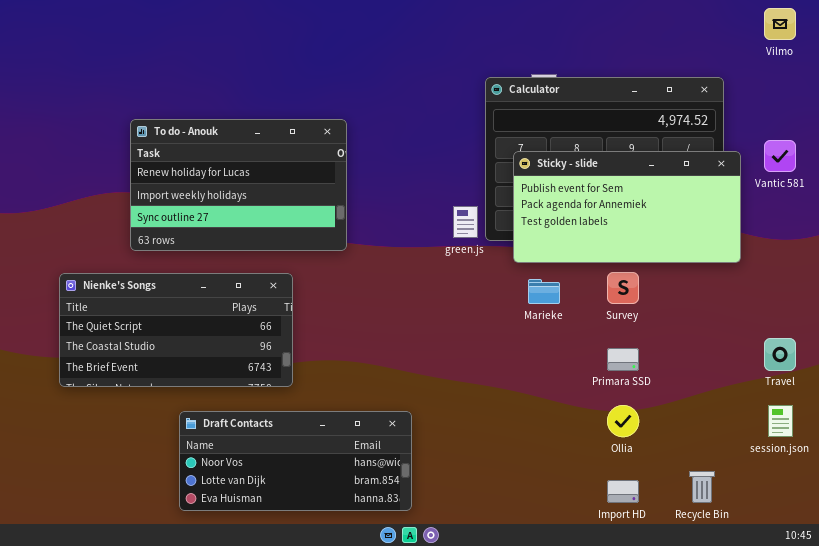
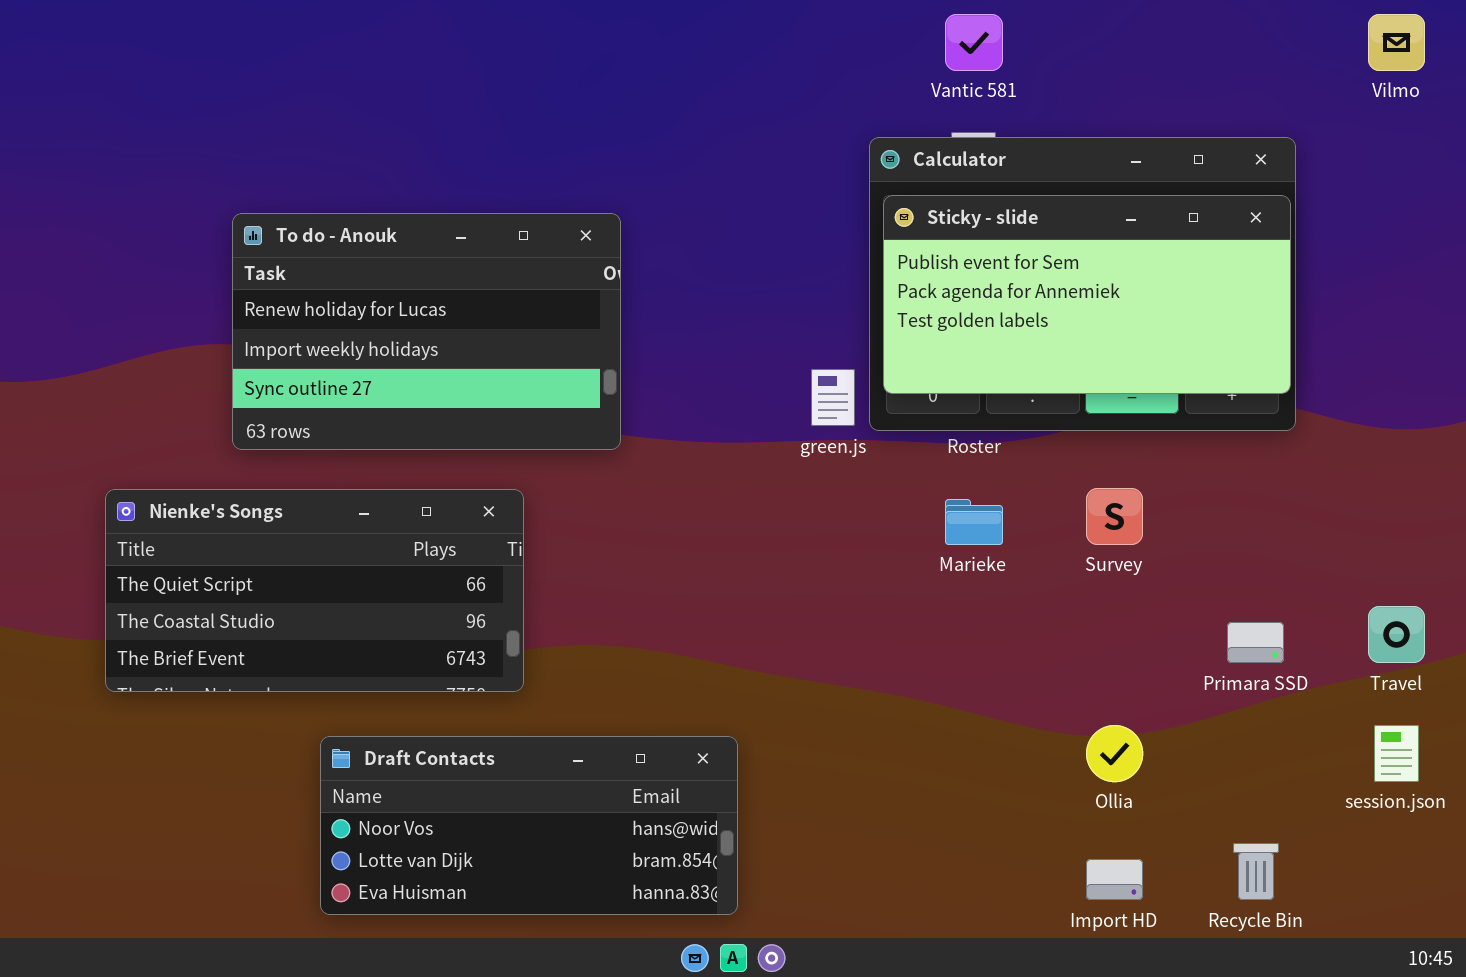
Vantic 581: [764,140,796,172] -> [945,14,1003,71], moved
Sticky - slide: [513,151,741,263] -> [883,195,1291,394], moved
Primara SSD: [607,348,639,371] -> [1227,622,1284,663], moved

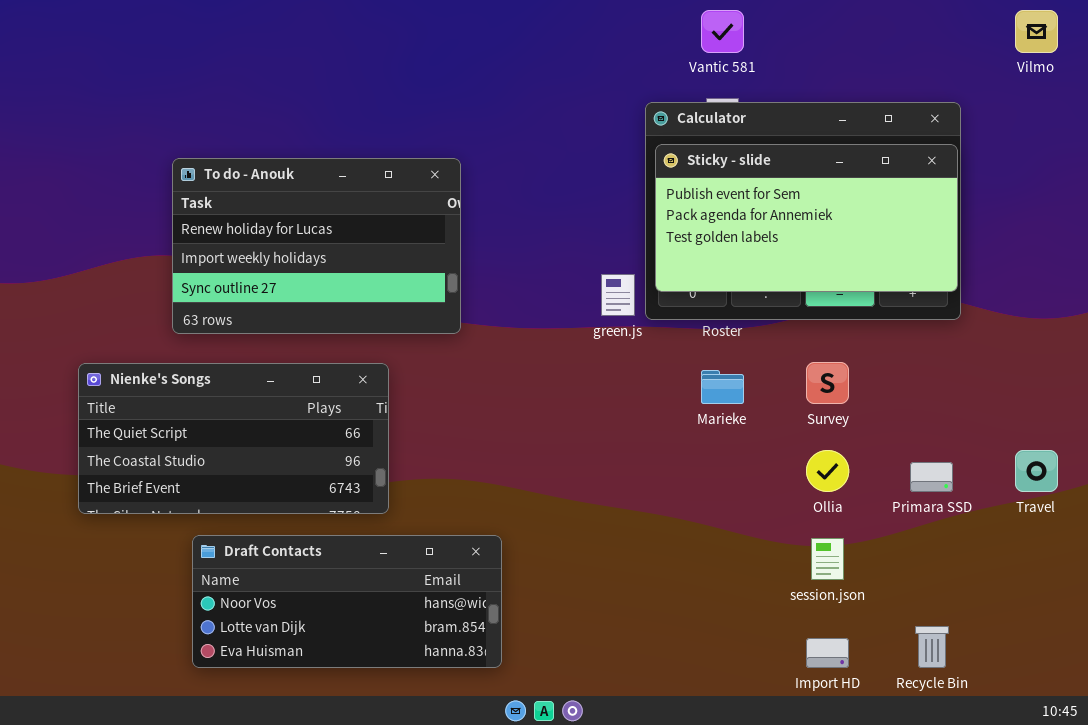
Ollia: [1086,725,1143,782] -> [806,450,849,492], moved
session.json: [1374,725,1419,782] -> [811,538,844,580], moved
Draft Contacts: [320,736,738,915] -> [192,535,502,668], moved

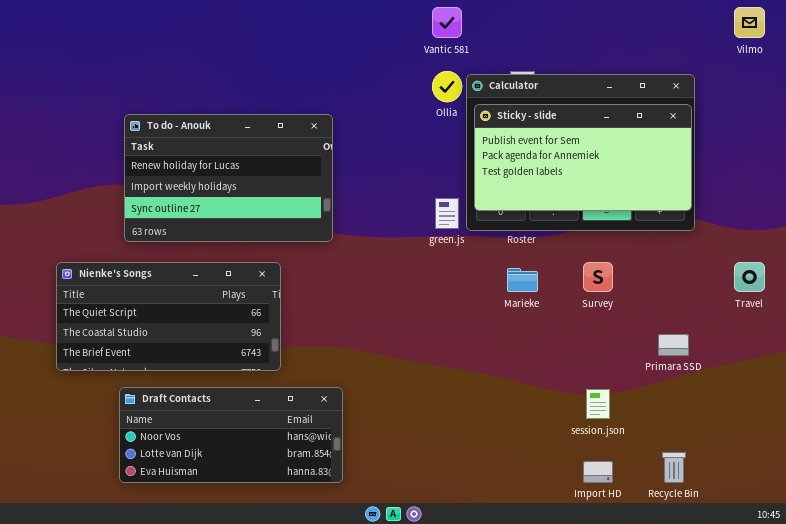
Vantic 581: [701,10,744,53] -> [432,7,462,38], moved
Ollia: [806,450,849,492] -> [432,71,462,102], moved
Travel: [1015,450,1058,492] -> [734,262,765,292], moved
Draft Contacts: [192,535,502,668] -> [119,387,343,483], moved

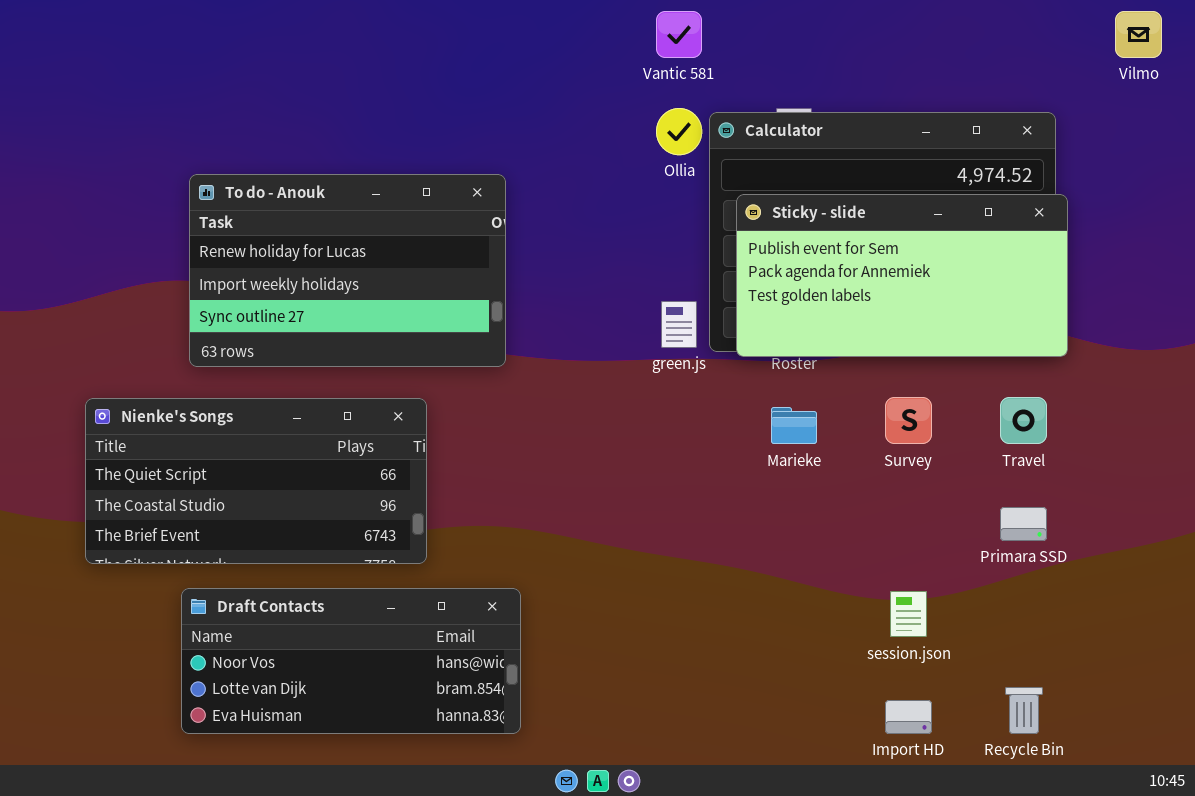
Sticky - slide: [474,104,692,211] -> [736,194,1068,357], moved
Travel: [734,262,765,292] -> [1000,397,1047,444], moved

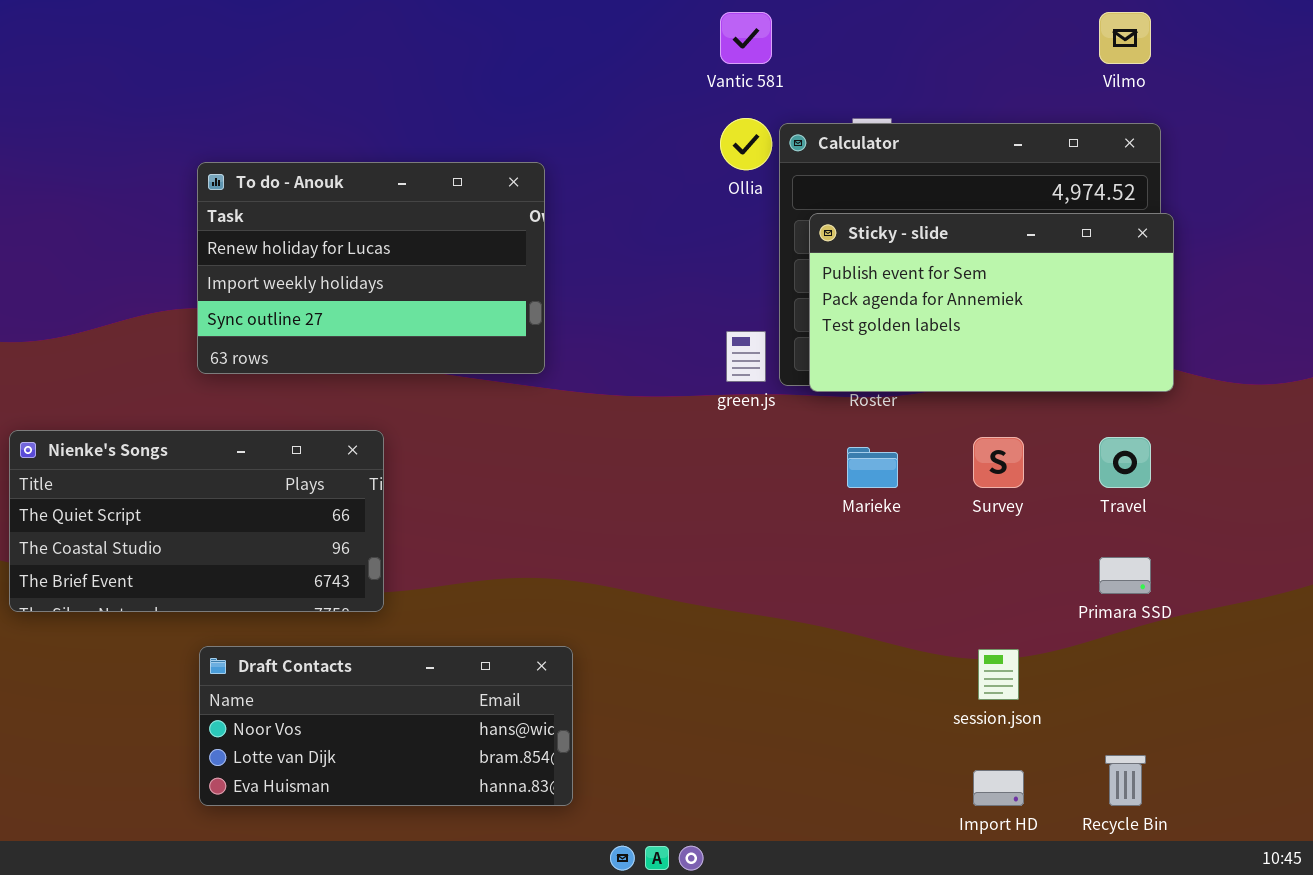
Vilmo: [1115,11,1162,58] -> [1099,12,1151,64], moved
To do - Anouk: [189,174,506,367] -> [197,162,545,374], moved
Nienke's Songs: [85,398,427,564] -> [9,430,384,612], moved

